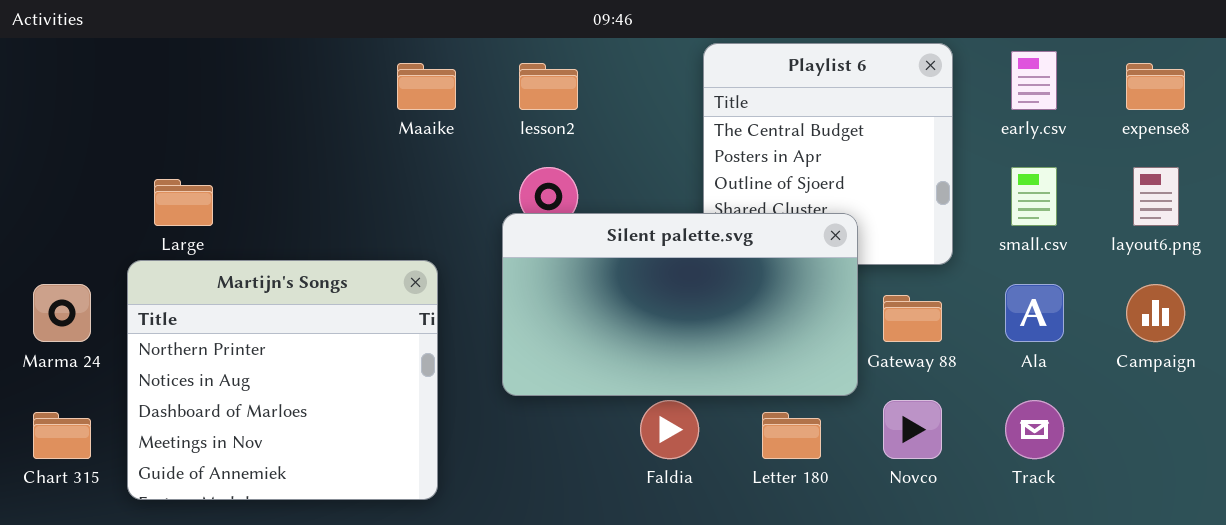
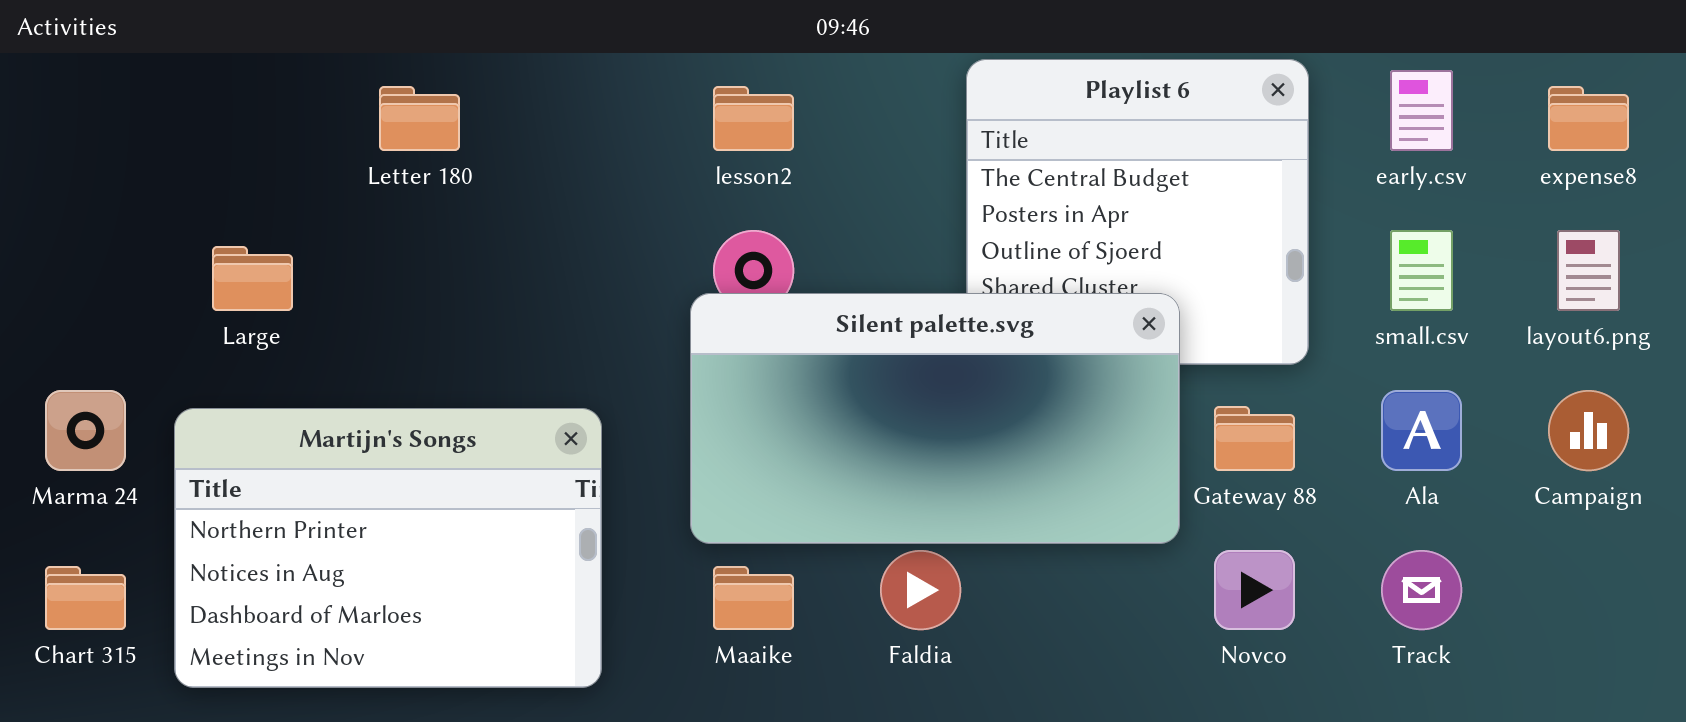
Maaike: [397,63,456,110] -> [713,566,794,630], moved
Martijn's Songs: [127,260,438,500] -> [174,408,602,688], resized
Letter 180: [762,412,821,459] -> [379,86,460,151], moved

